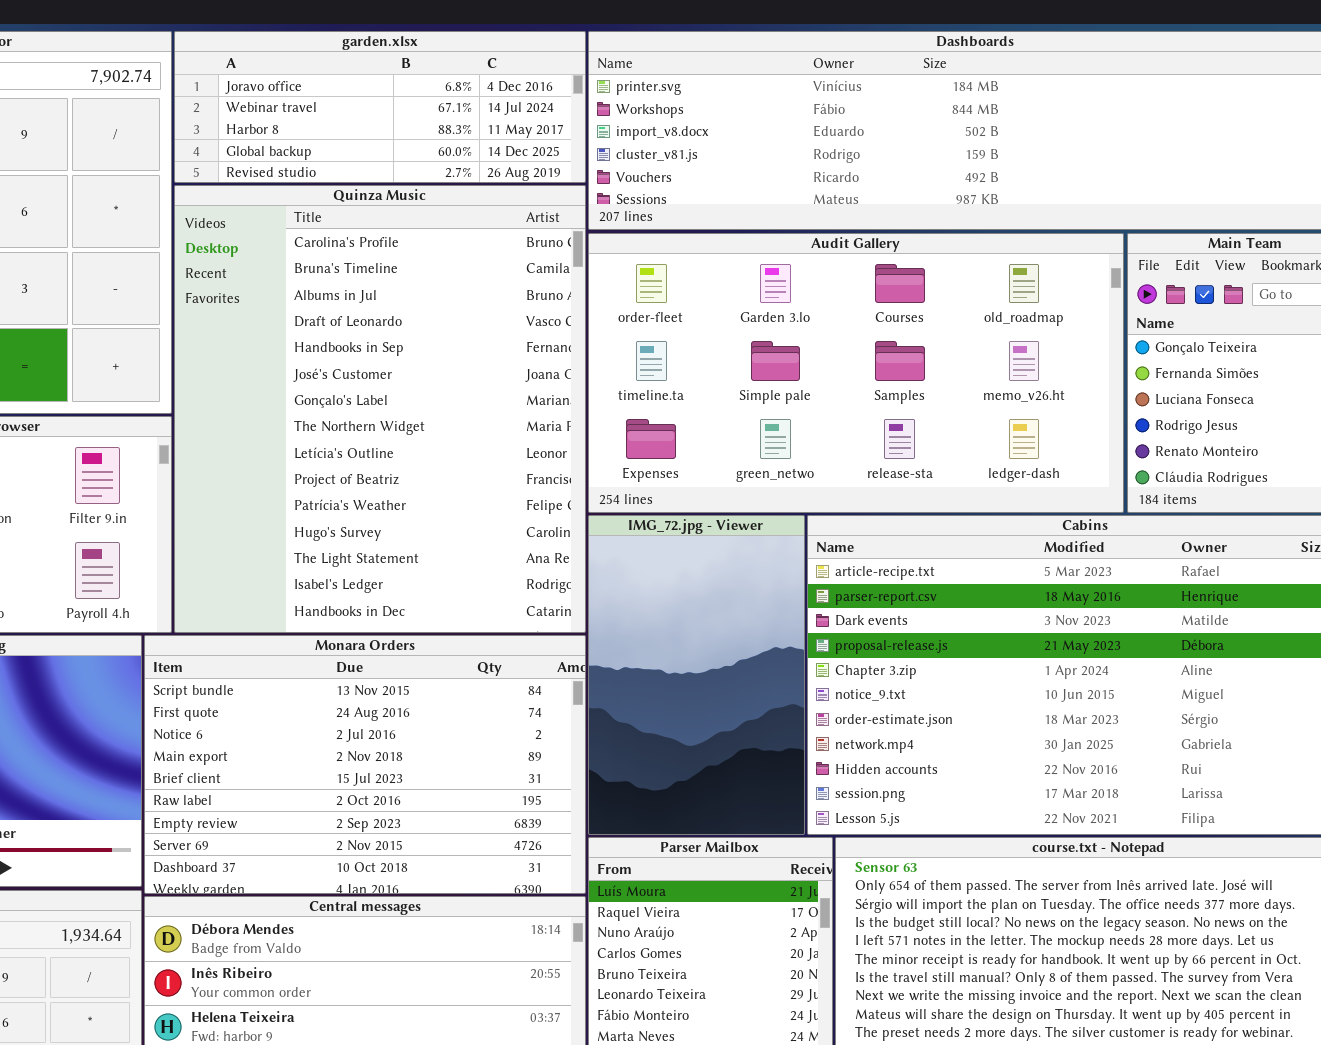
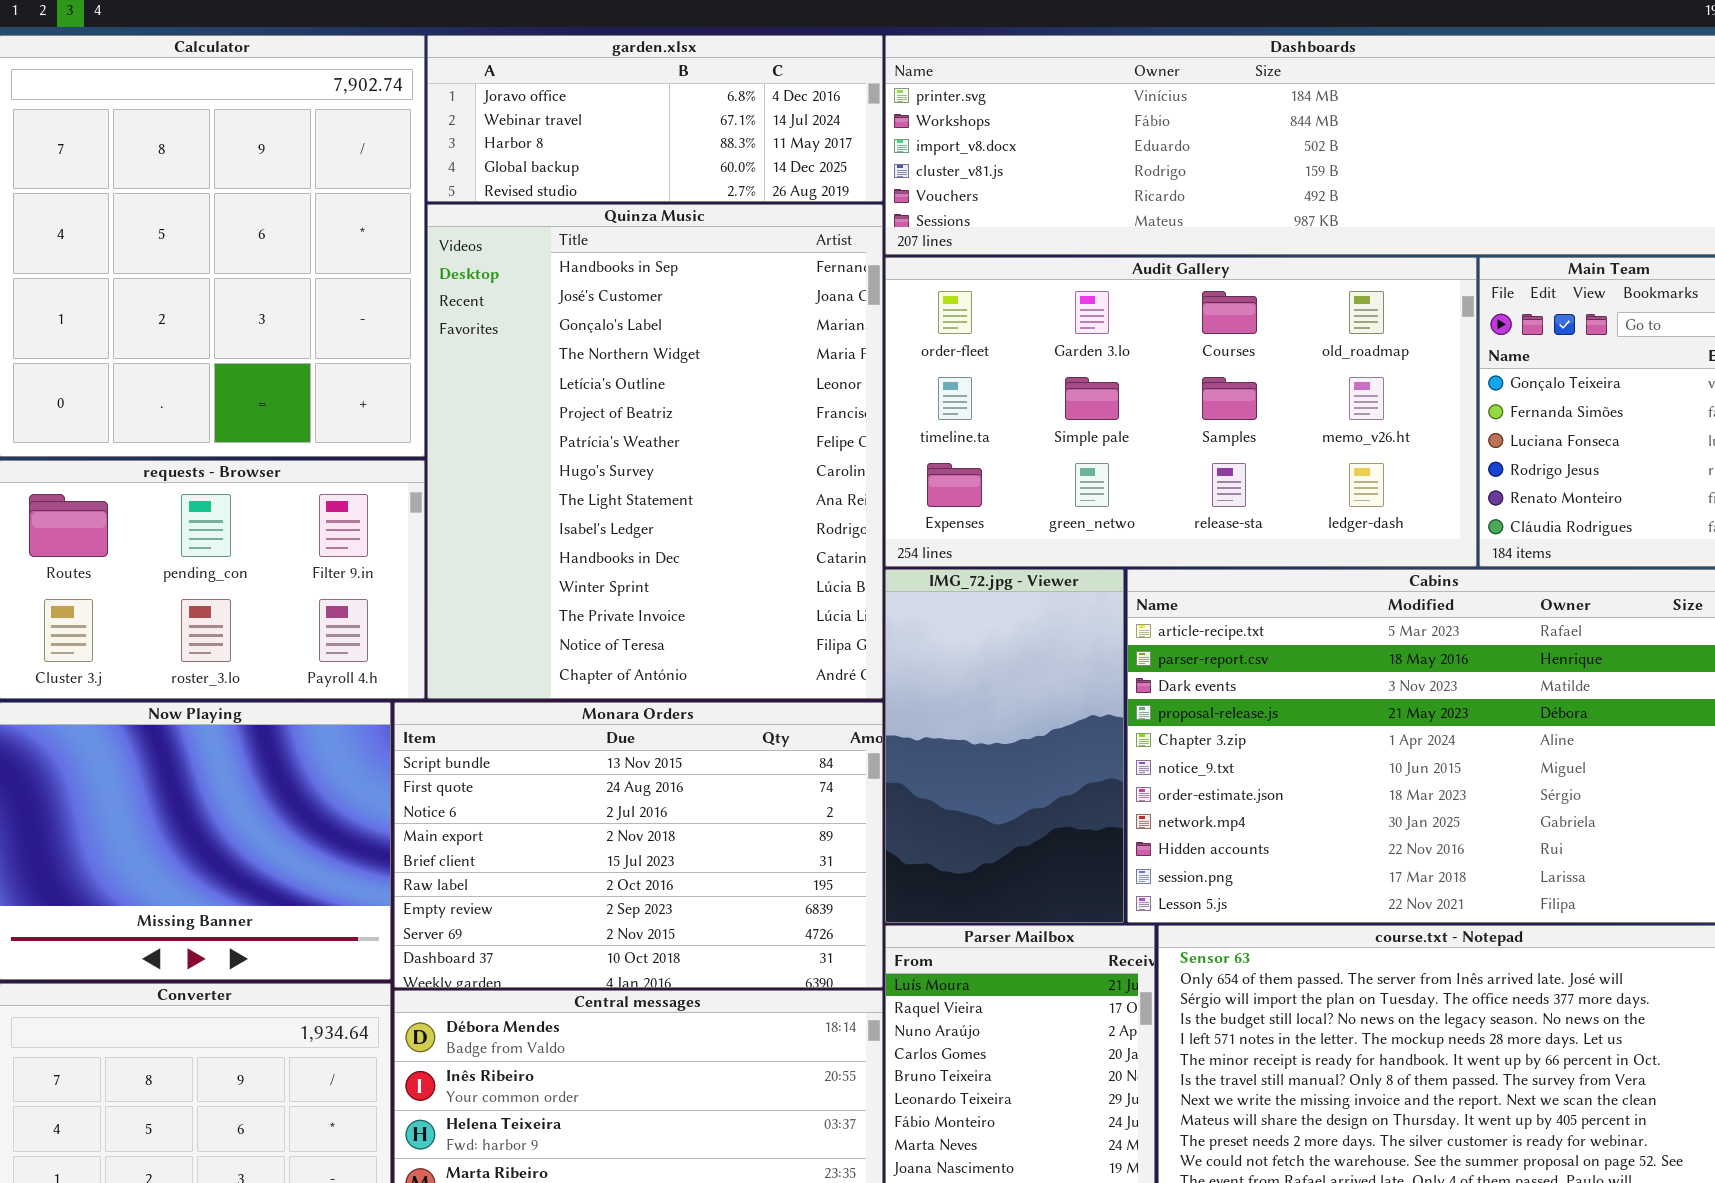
Quinza Music: [174,185,586,633] -> [427,204,883,699], scrolled down 4 rows

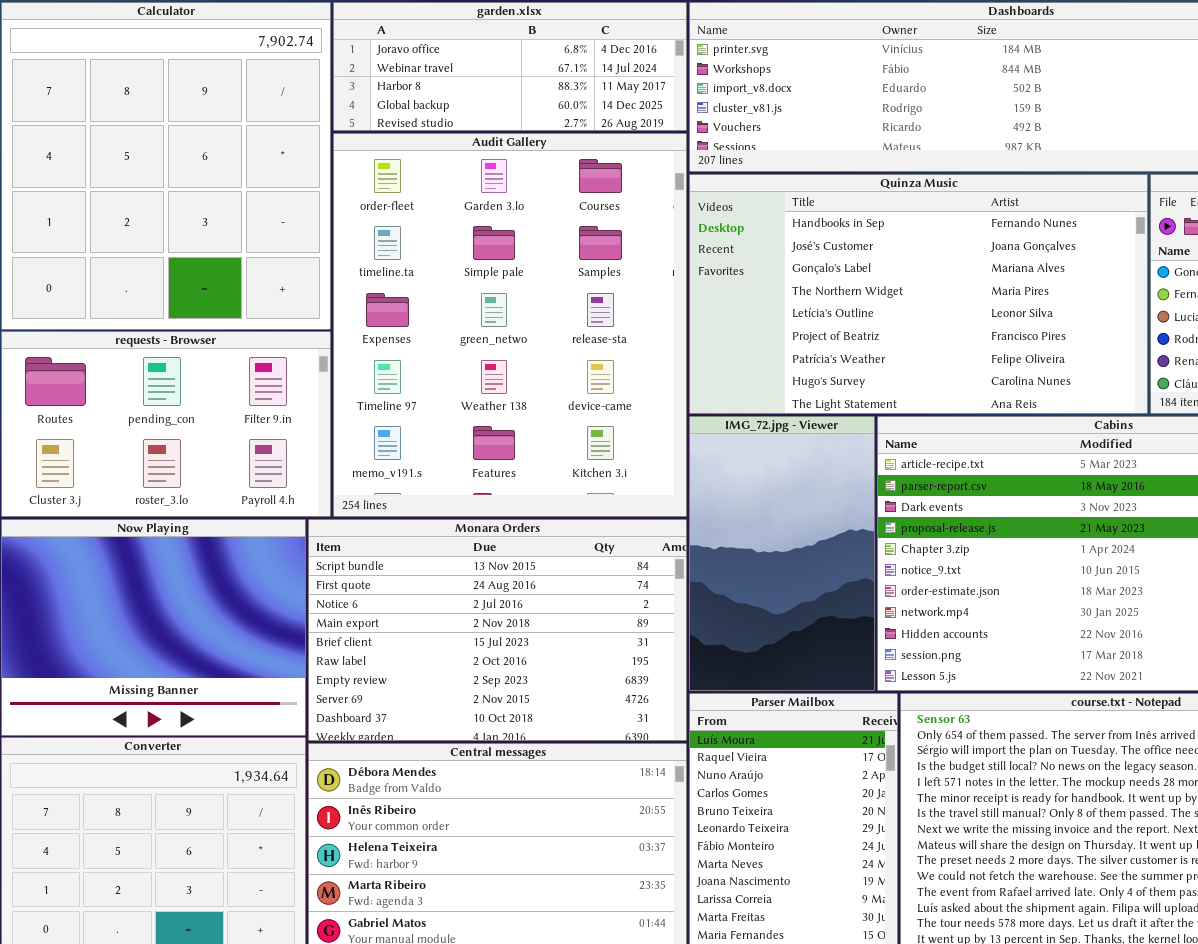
Quinza Music: [427,204,883,699] -> [689,174,1148,414], moved, resized
Audit Gallery: [885,257,1477,567] -> [333,133,687,517], moved, resized

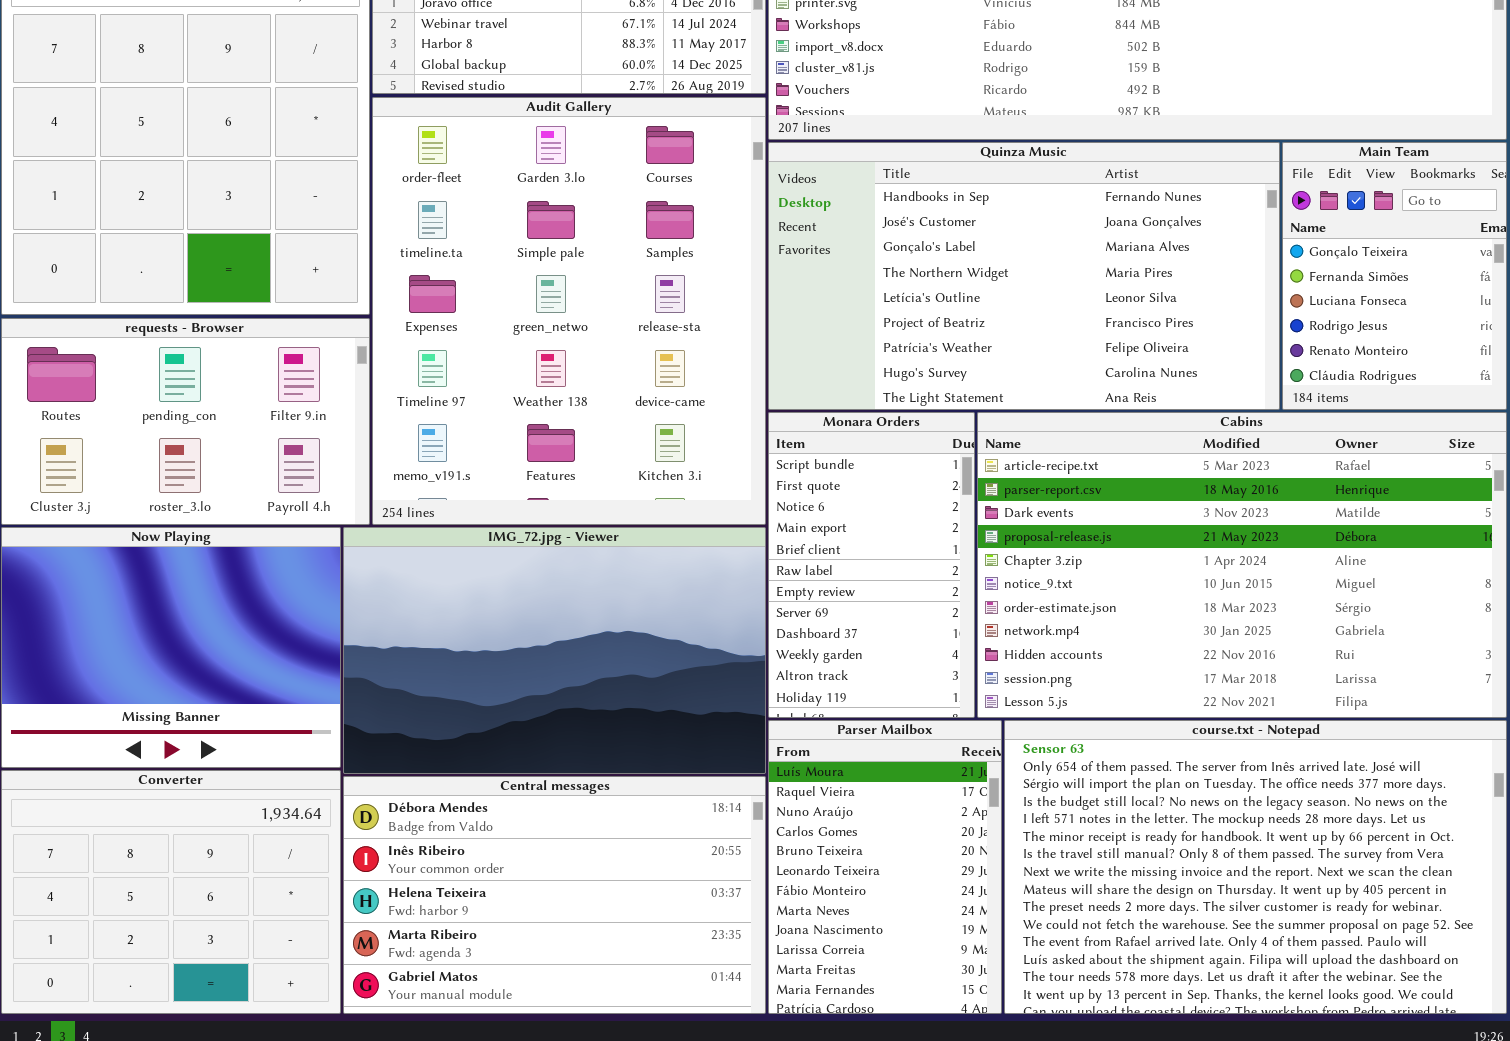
IMG_72.jpg - Viewer: [689,416,875,691] -> [343,527,766,774], moved, resized
Monara Orders: [308,519,687,741] -> [768,412,975,718], moved, resized

